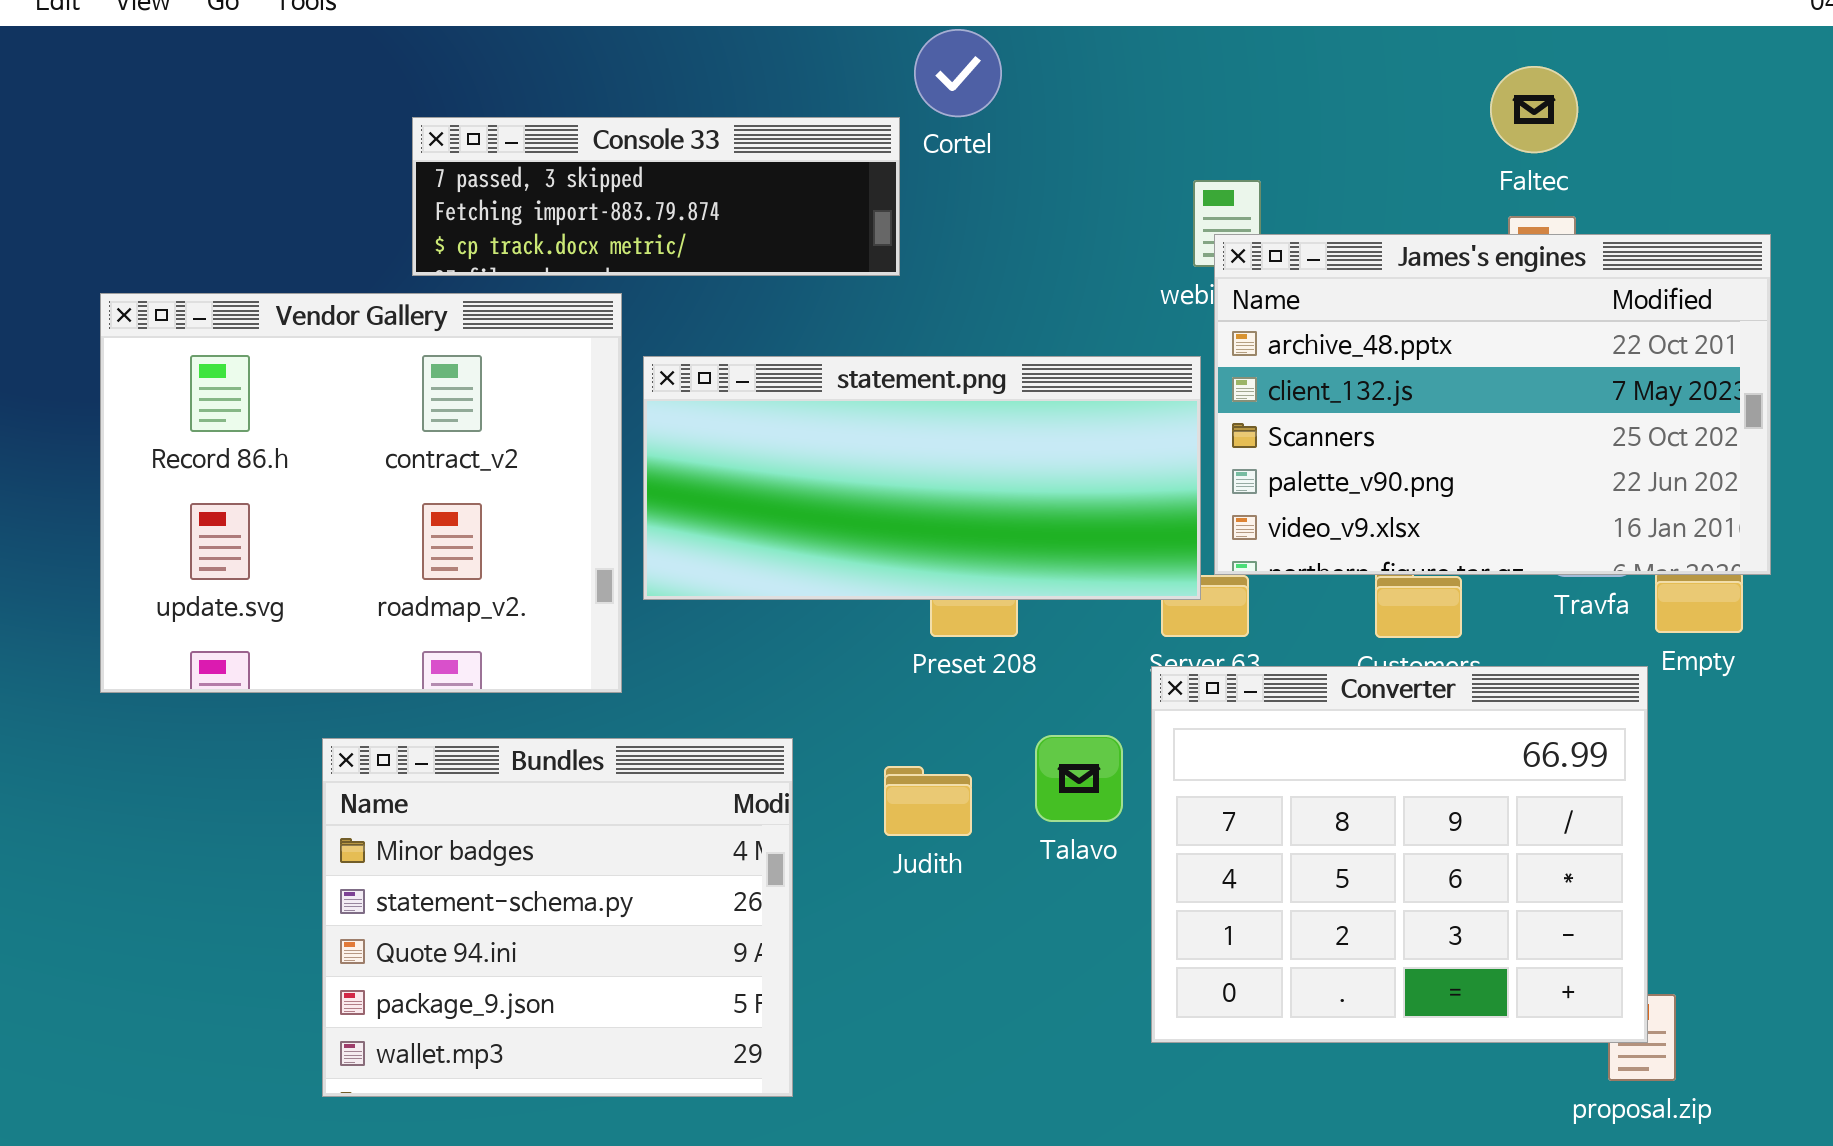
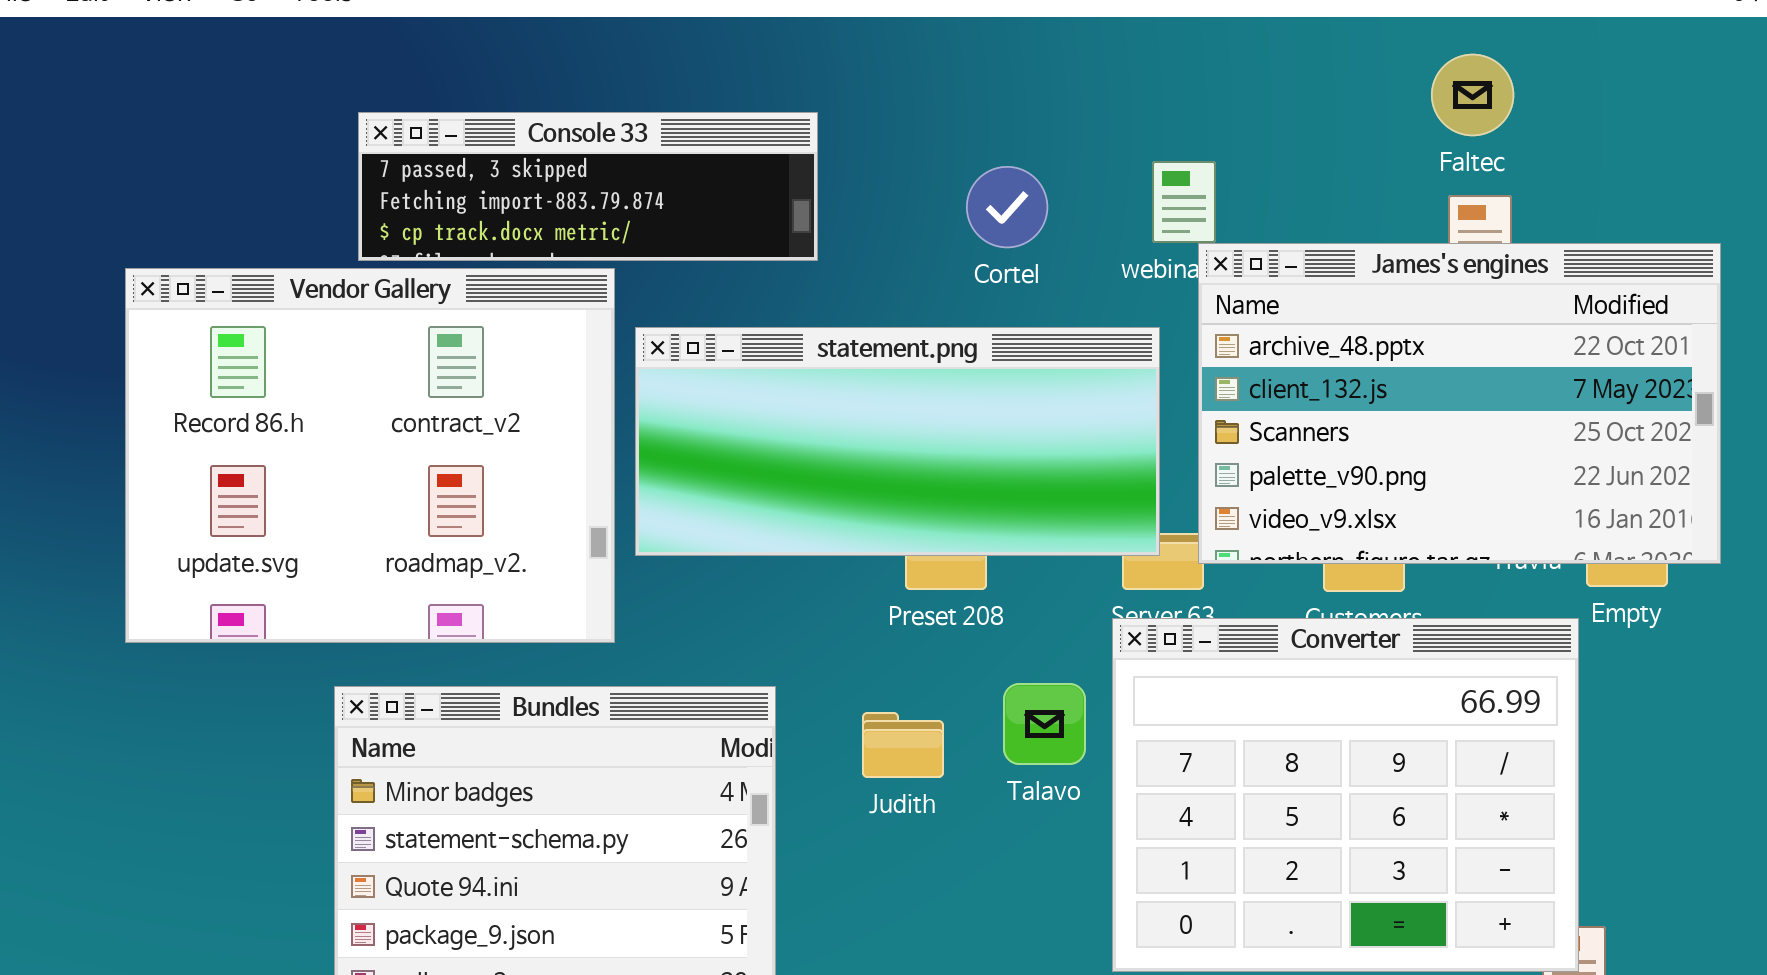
Cortel: [914,29,1002,117] -> [966,166,1048,248], moved
Console 33: [412,117,900,276] -> [358,112,818,261], moved
James's engines: [1214,234,1771,575] -> [1198,243,1721,564], moved

